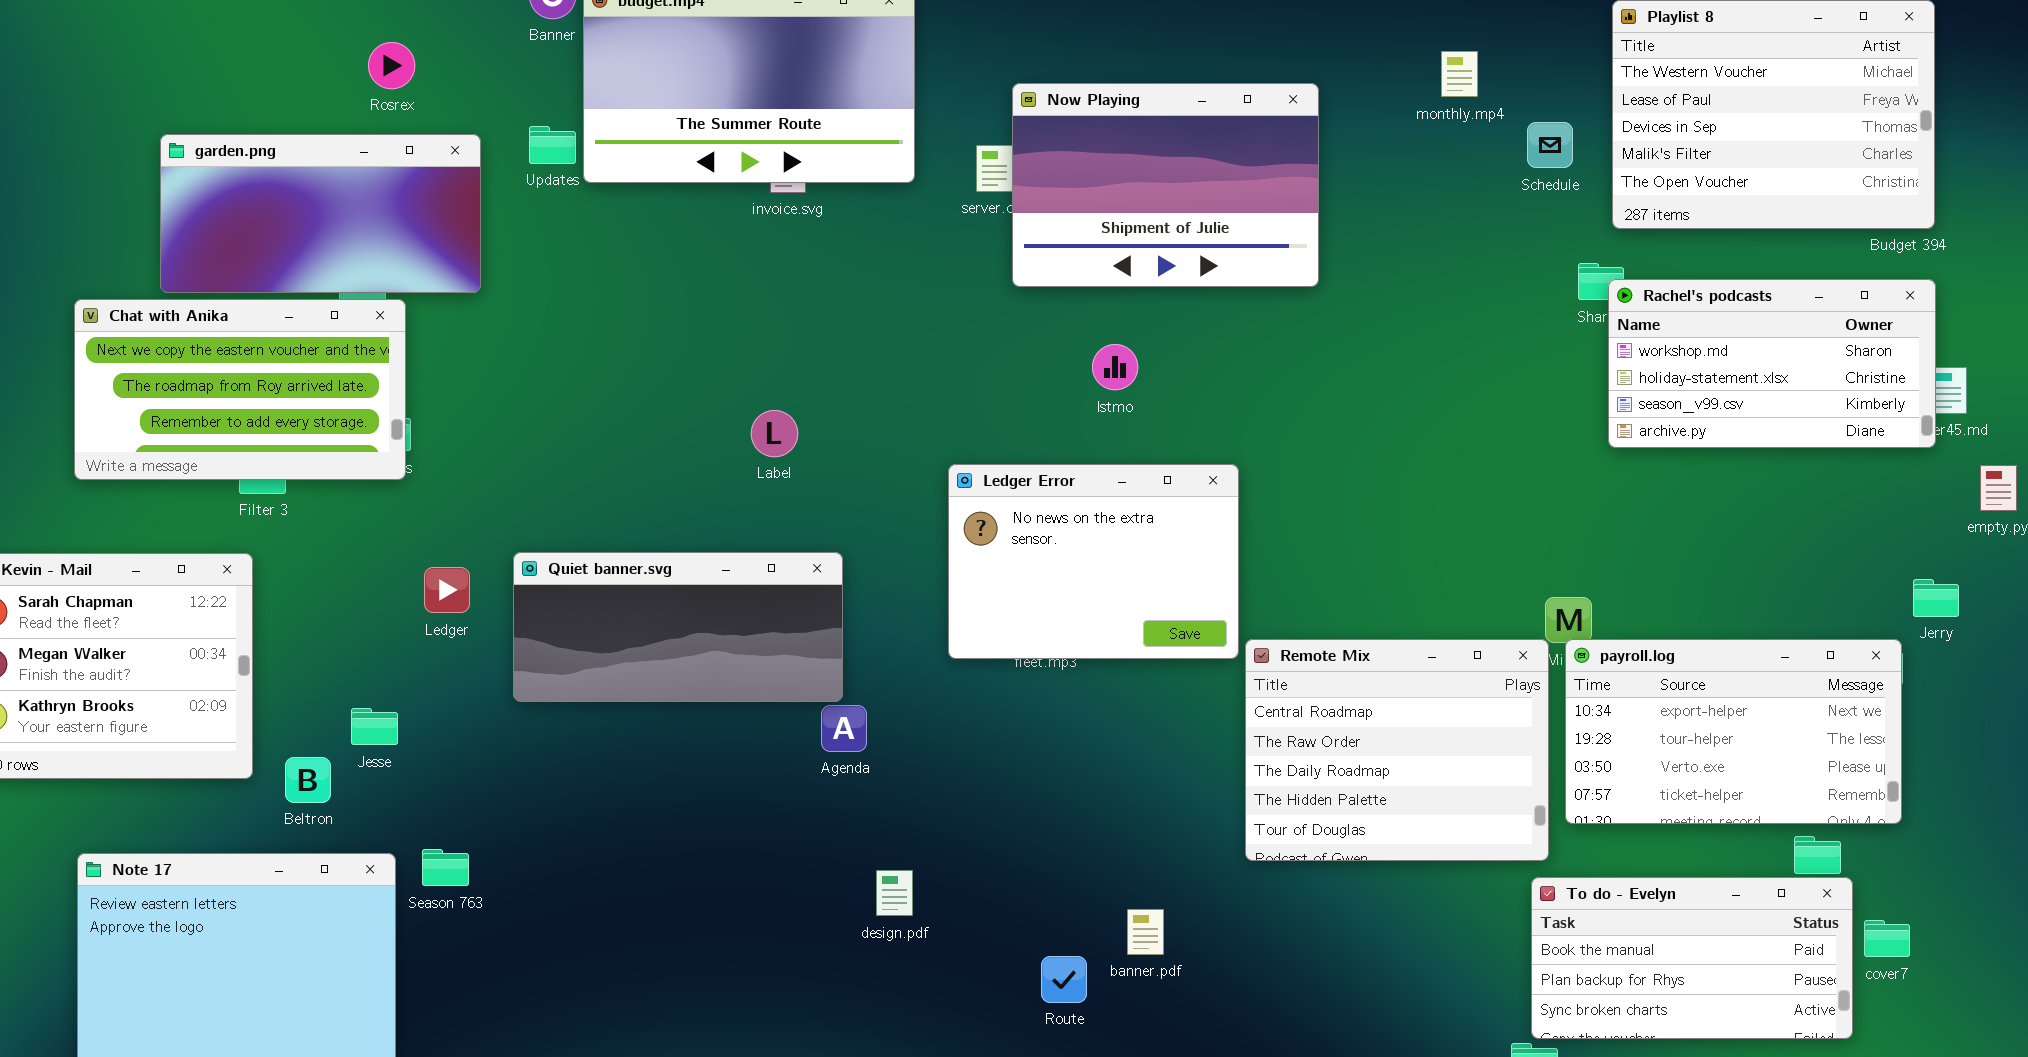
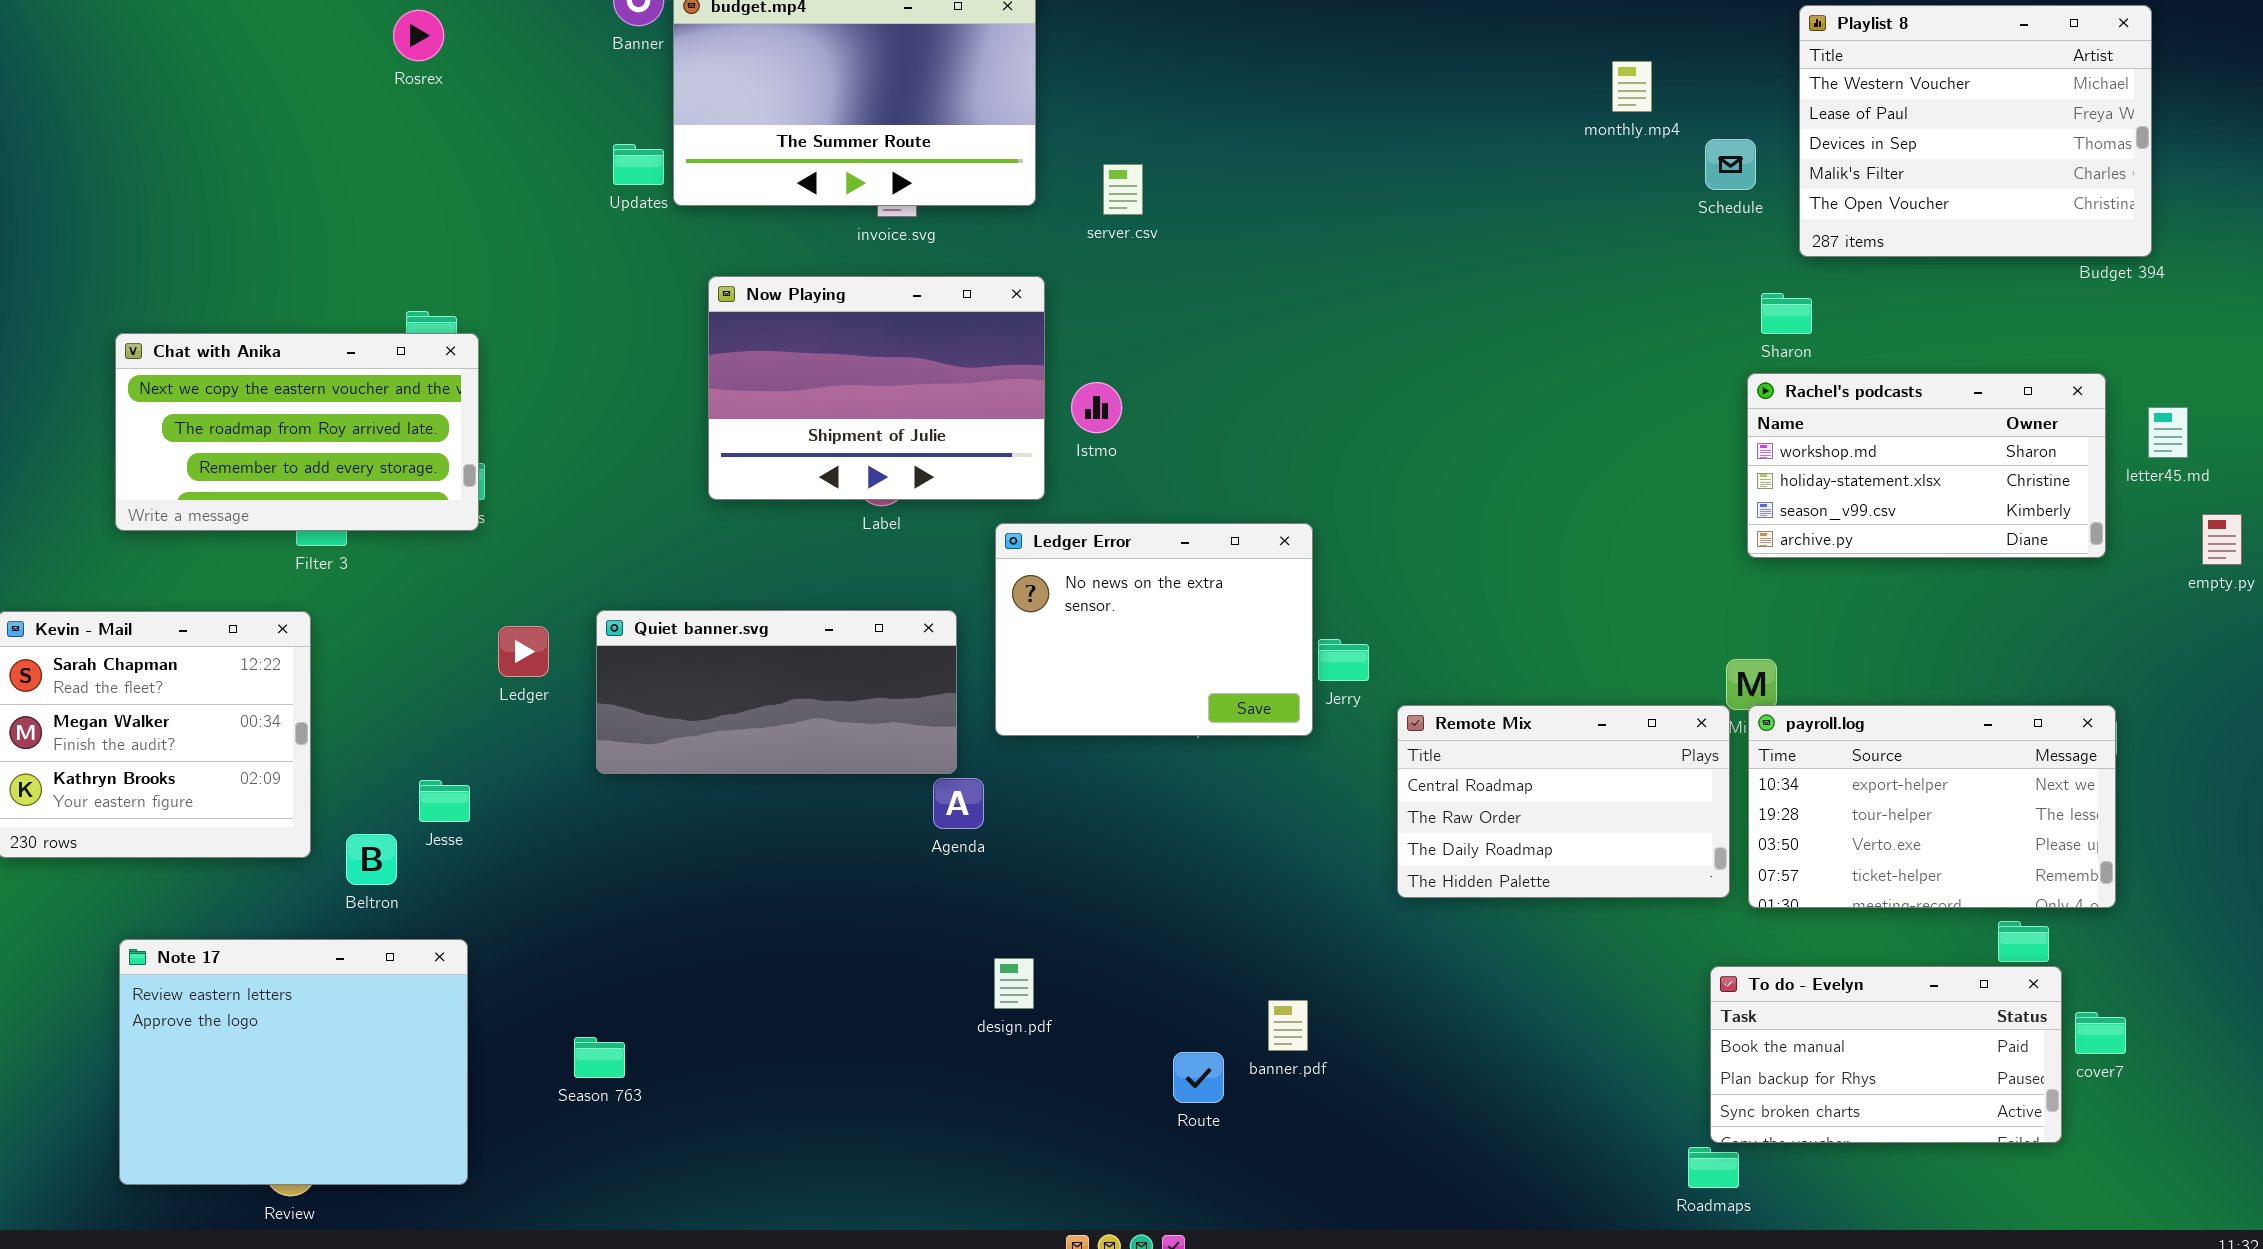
Rosrex: [368,42,415,89] -> [393,10,444,61], moved
Now Playing: [1012,83,1319,287] -> [708,276,1045,500], moved
garden.png: [160,134,481,293] -> none, closed
Rachel's podcasts: [1608,279,1936,448] -> [1747,373,2106,558], moved
Istmo: [1092,344,1138,390] -> [1071,382,1122,433], moved
Ledger Error: [948,464,1239,659] -> [995,523,1313,736], moved
Jerry: [1913,579,1959,617] -> [1318,639,1369,681], moved
Remote Mix: [1245,639,1549,861] -> [1397,705,1730,898], resized
Season 763: [422,849,469,886] -> [574,1037,625,1078], moved

